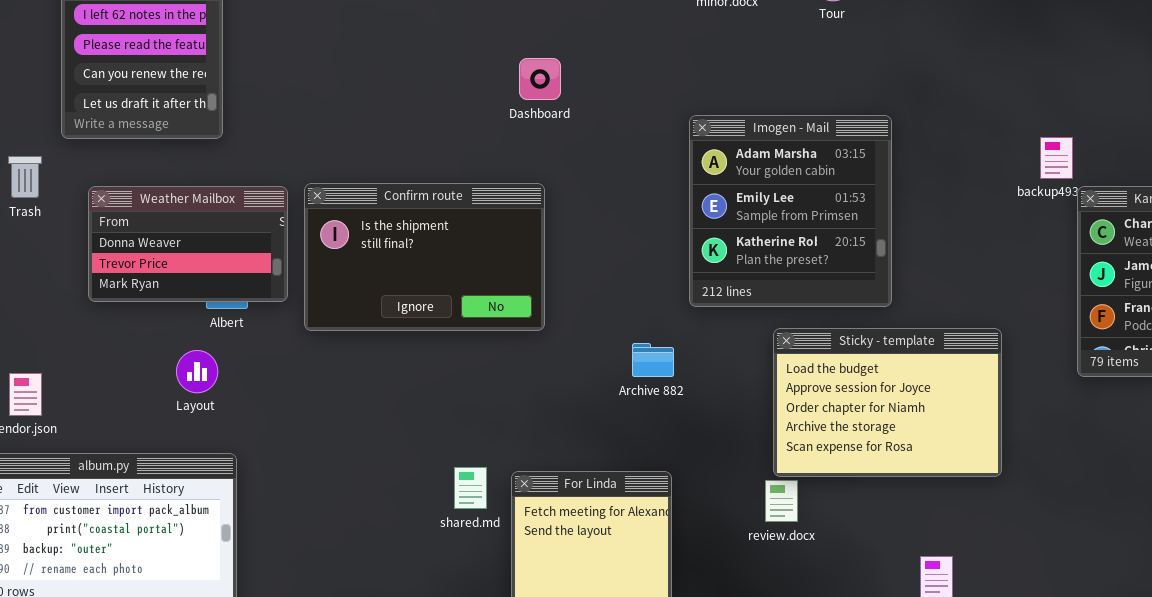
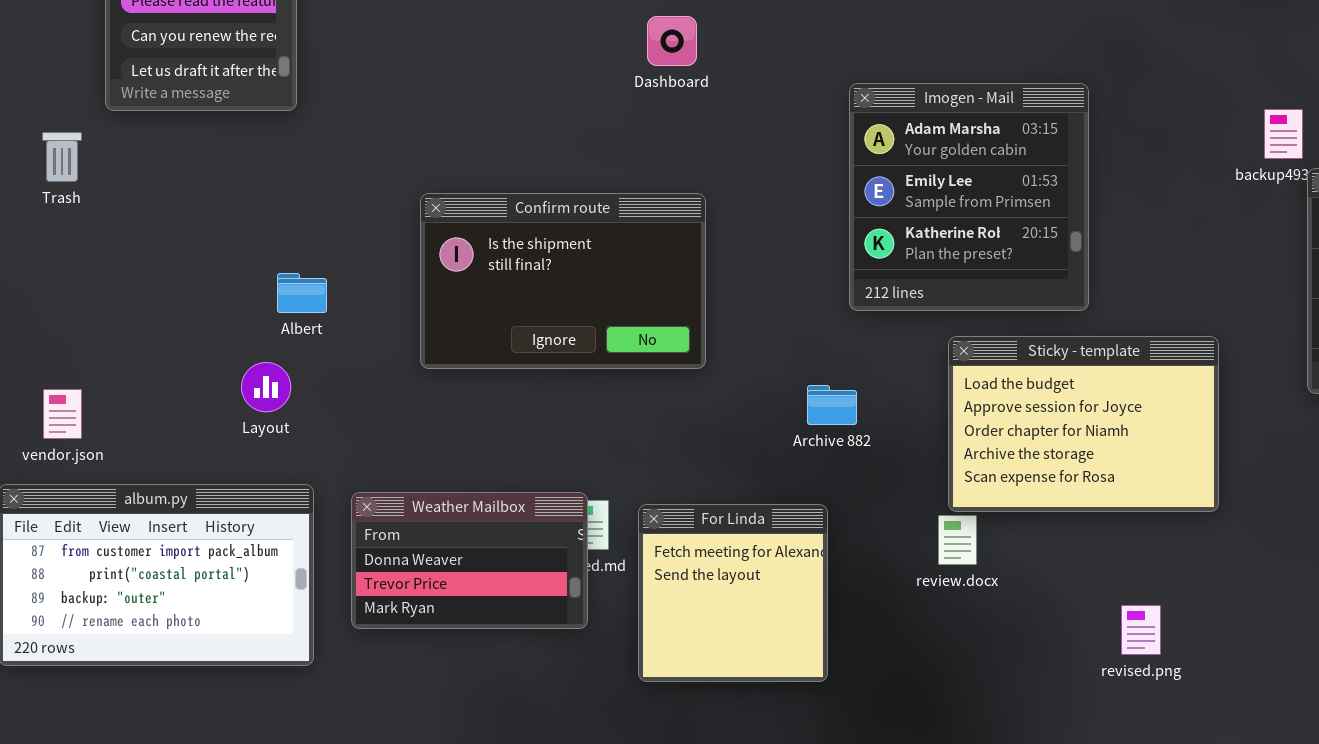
Confirm route: [304,183,545,331] -> [420,193,706,369], moved
Weather Mailbox: [88,186,288,302] -> [351,492,588,629], moved
Archive 882: [632,343,674,377] -> [807,385,857,425], moved

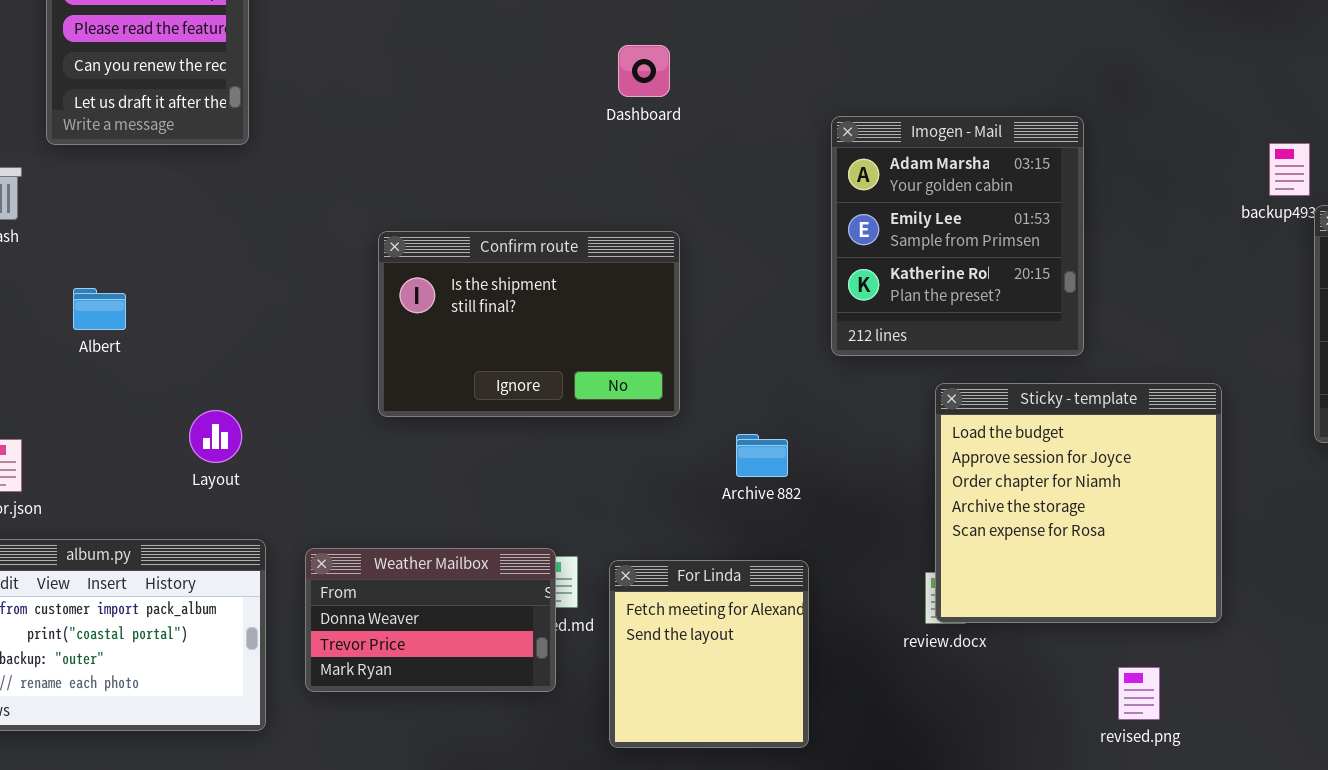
Albert: [277,273,327,313] -> [73,288,126,330], moved
Sticky - template: [948,336,1219,512] -> [935,383,1222,623], resized
Archive 882: [807,385,857,425] -> [736,434,788,477], moved

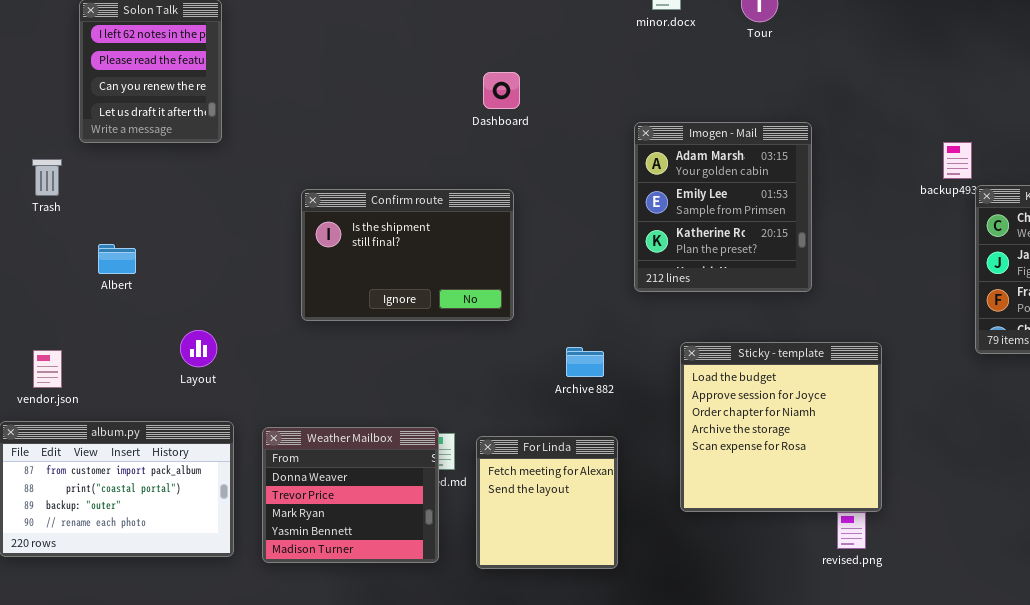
Confirm route: [378,231,680,417] -> [301,189,514,321], moved
Sticky - template: [935,383,1222,623] -> [680,342,882,512], moved
Weather Mailbox: [305,548,556,692] -> [262,427,439,563], resized

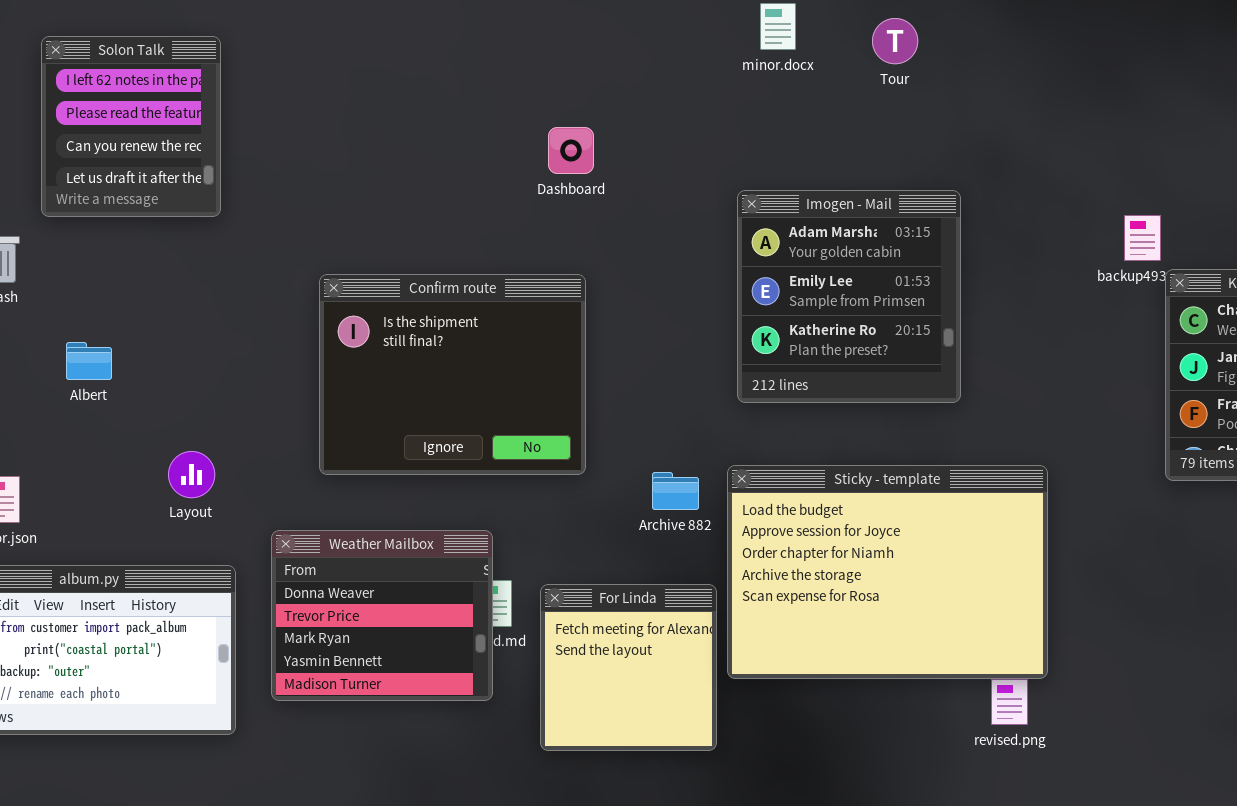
Confirm route: [301,189,514,321] -> [319,274,586,475], resized
Sticky - template: [680,342,882,512] -> [727,465,1048,679], resized
Weather Mailbox: [262,427,439,563] -> [271,530,493,701], moved

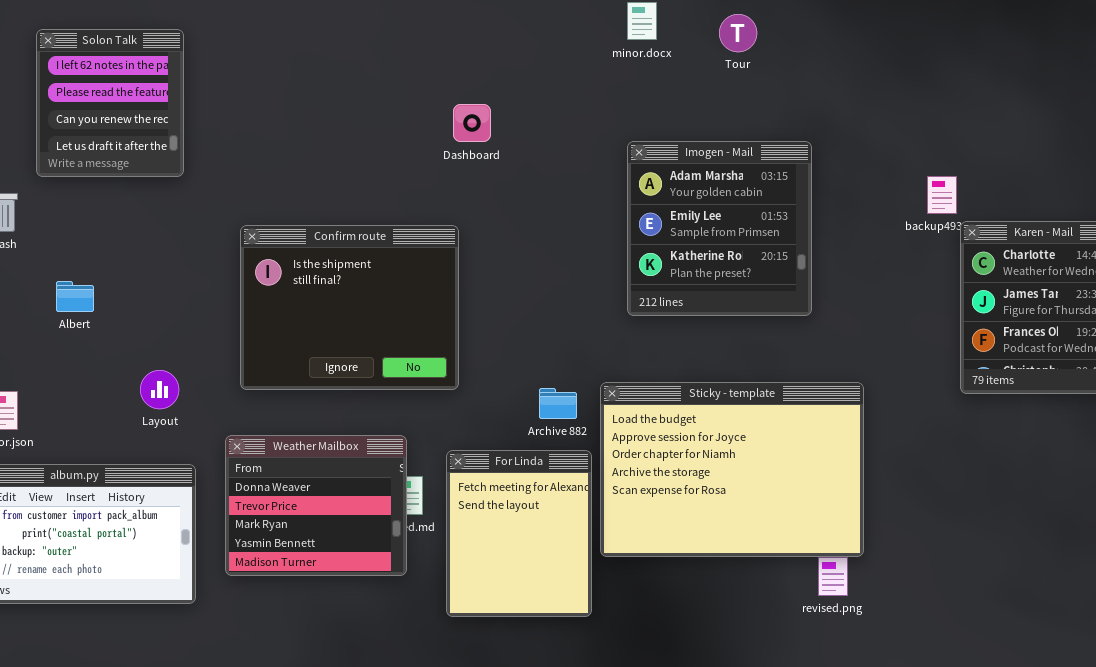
Imogen - Mail: [737,190,961,403] -> [627,141,812,316], moved
Confirm route: [319,274,586,475] -> [240,225,459,390], moved
For Linda: [540,584,717,751] -> [446,450,592,617], resized

